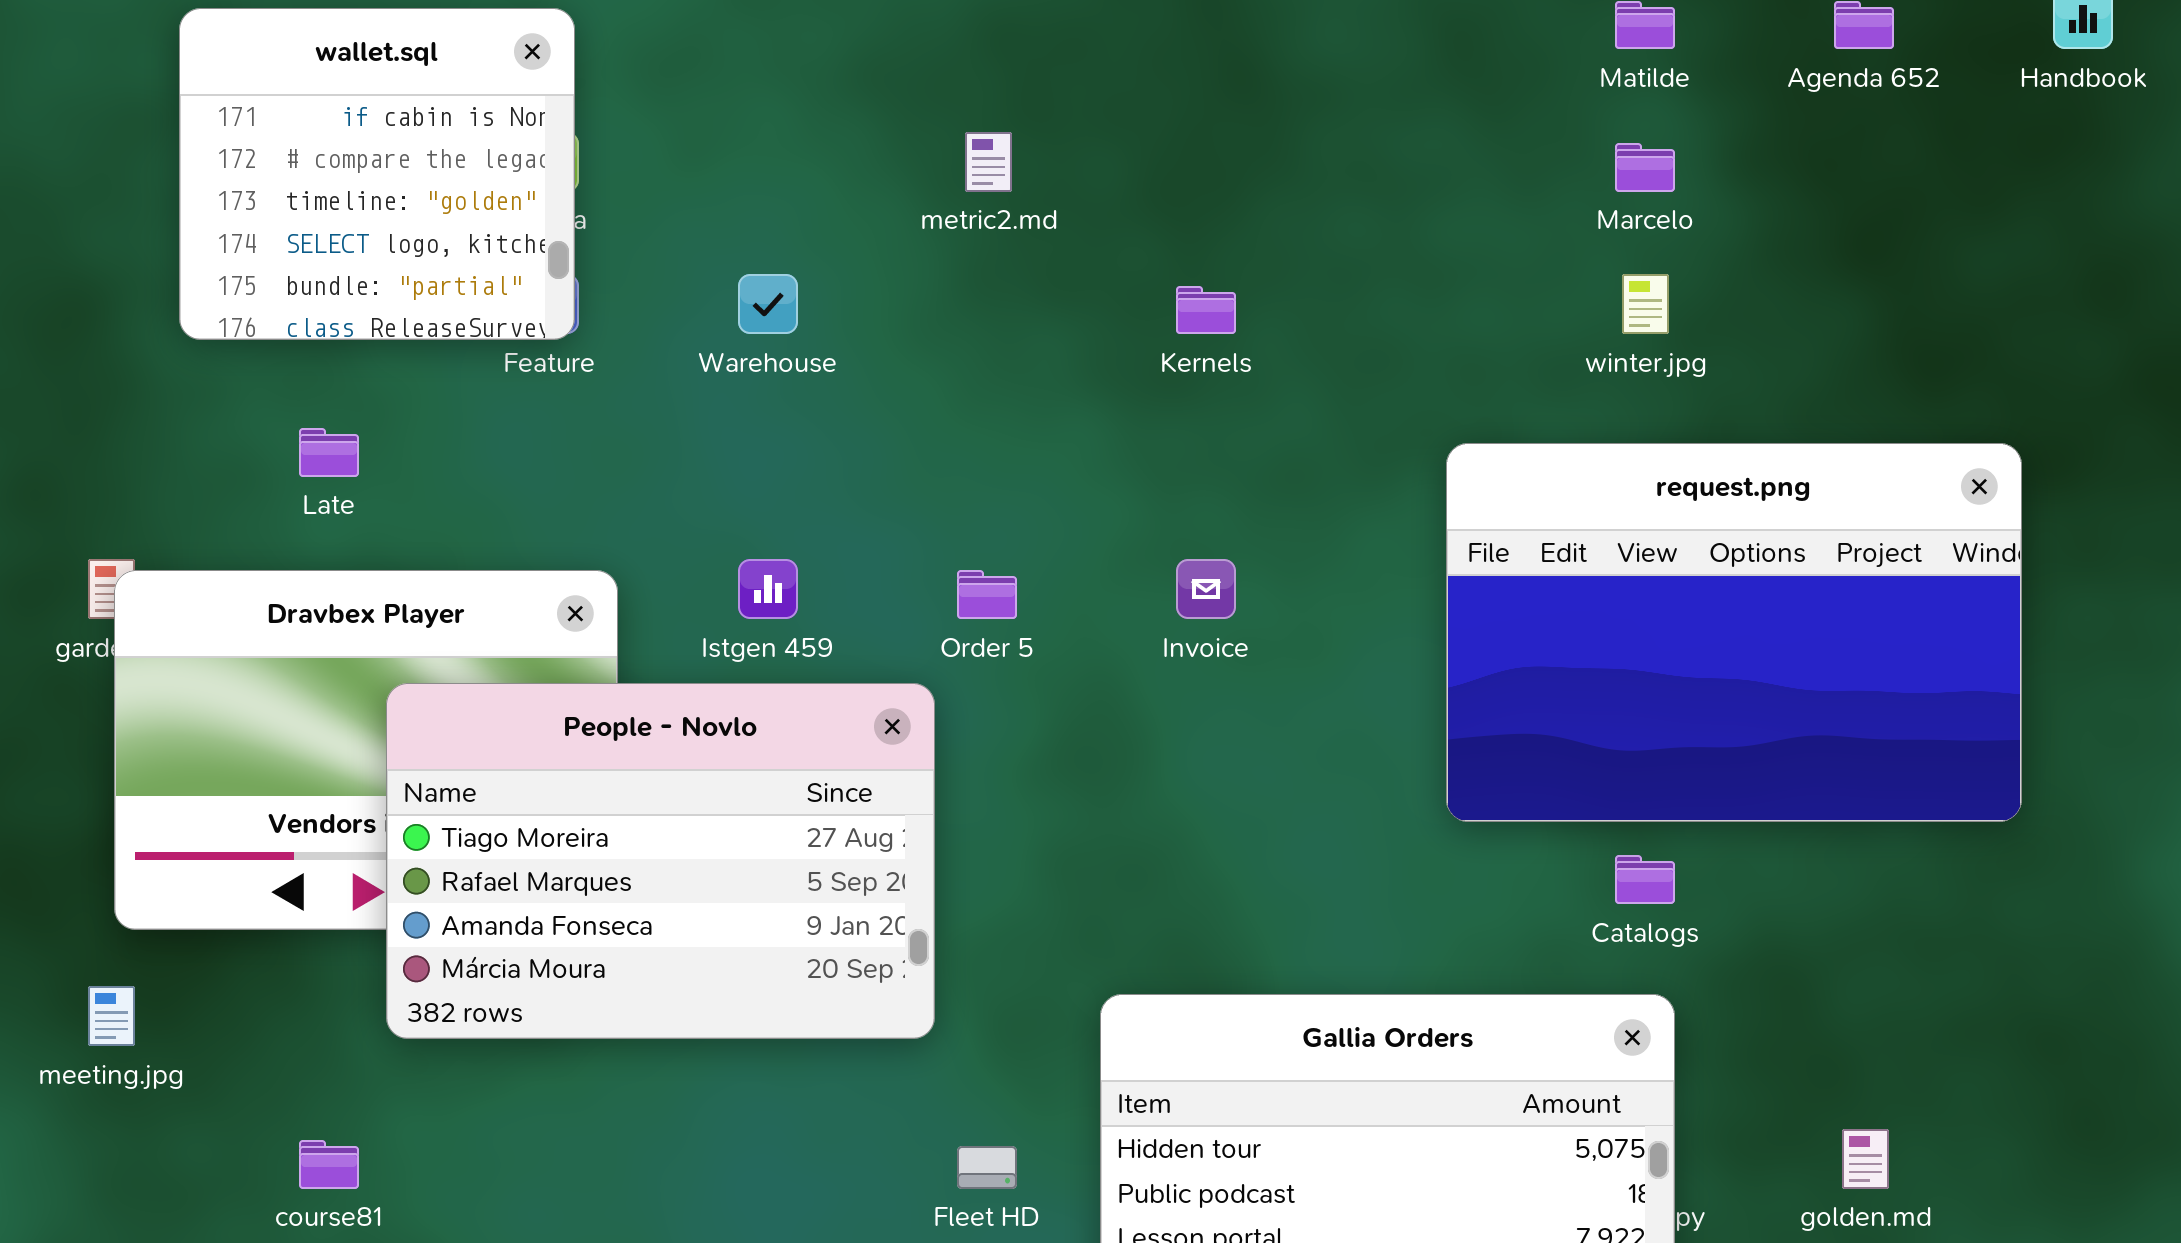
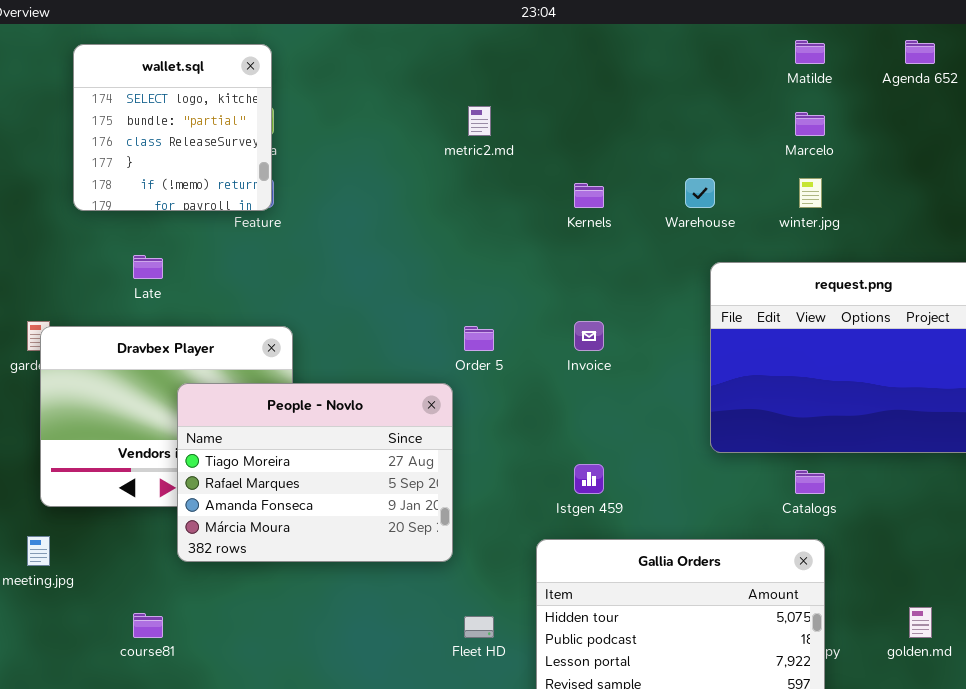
wallet.sql: [179,8,575,340] -> [73,44,272,211], scrolled down 3 rows
Warehouse: [738,274,798,334] -> [685,178,715,208], moved
Istgen 459: [738,559,798,619] -> [574,464,604,494], moved

